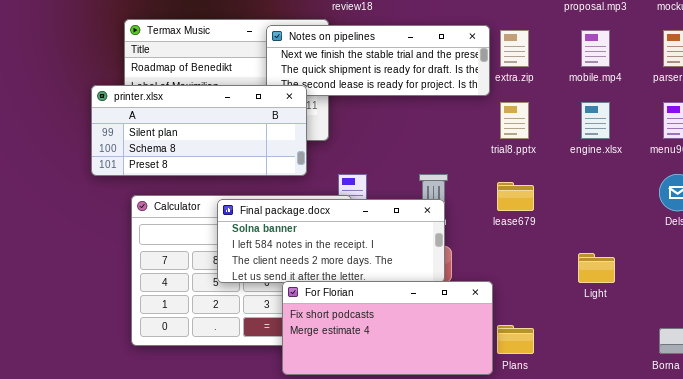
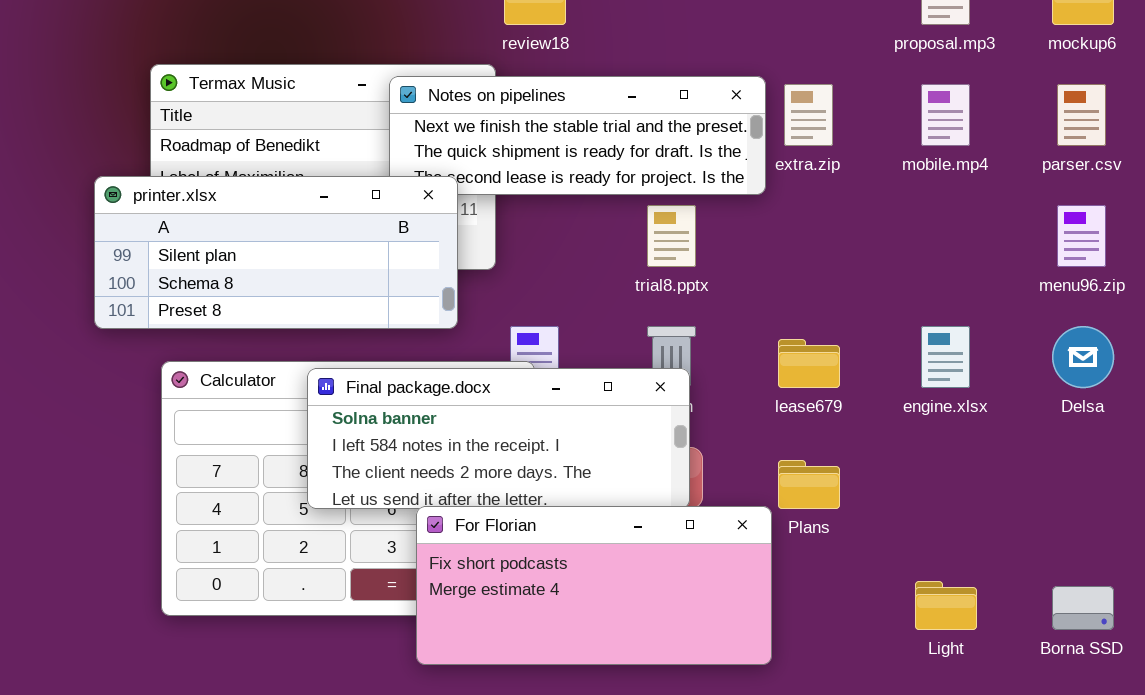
trial8.pptx: [500,102,529,139] -> [647,205,696,267], moved
engine.xlsx: [581,102,610,139] -> [921,326,970,388], moved
Light: [578,253,615,283] -> [915,581,977,630], moved
Plans: [497,325,534,354] -> [778,460,840,509], moved

